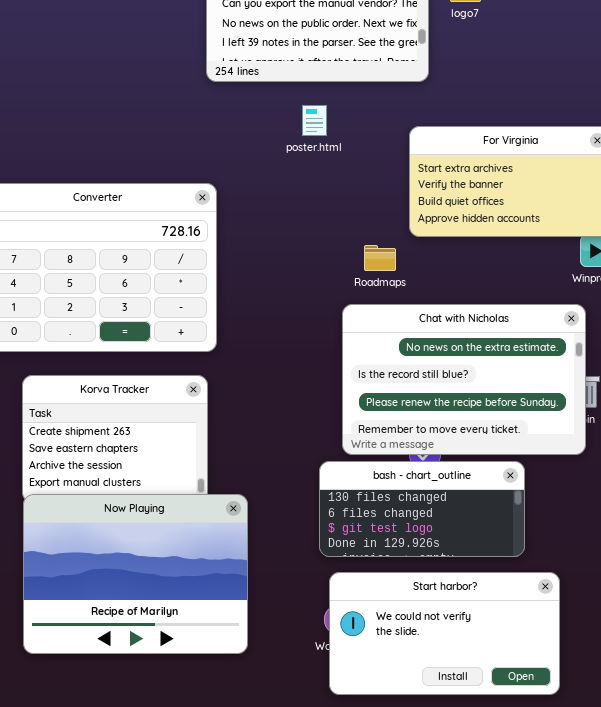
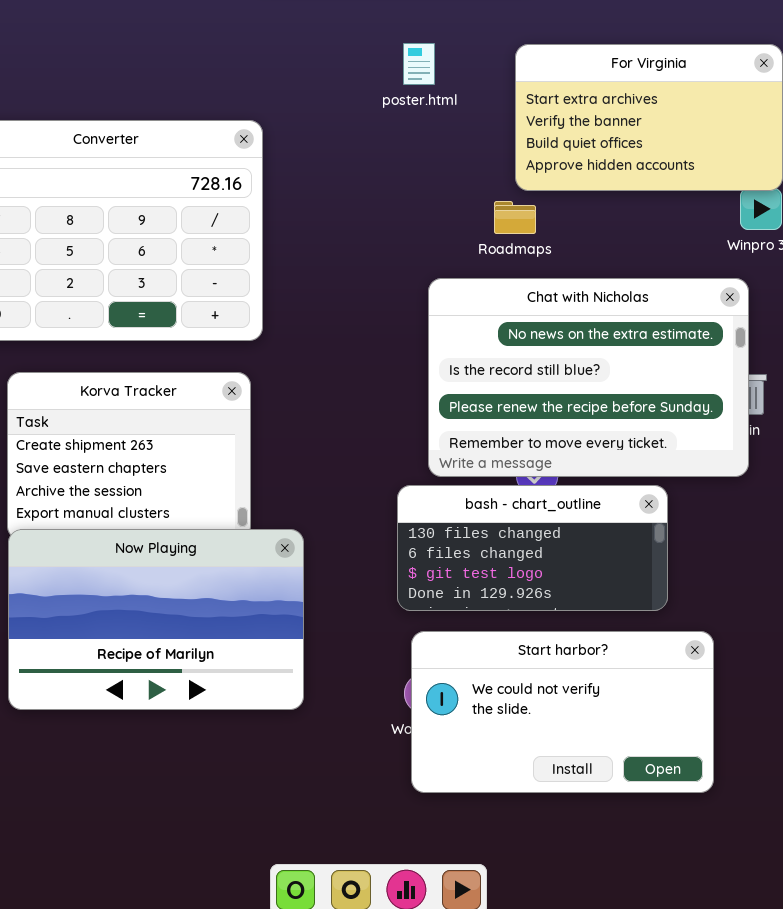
poster.html: [302,105,327,136] -> [403,43,435,85], moved
Roadmaps: [364,245,396,271] -> [494,201,536,234], moved
Now Playing: [23,494,248,654] -> [8,529,304,710], resized

